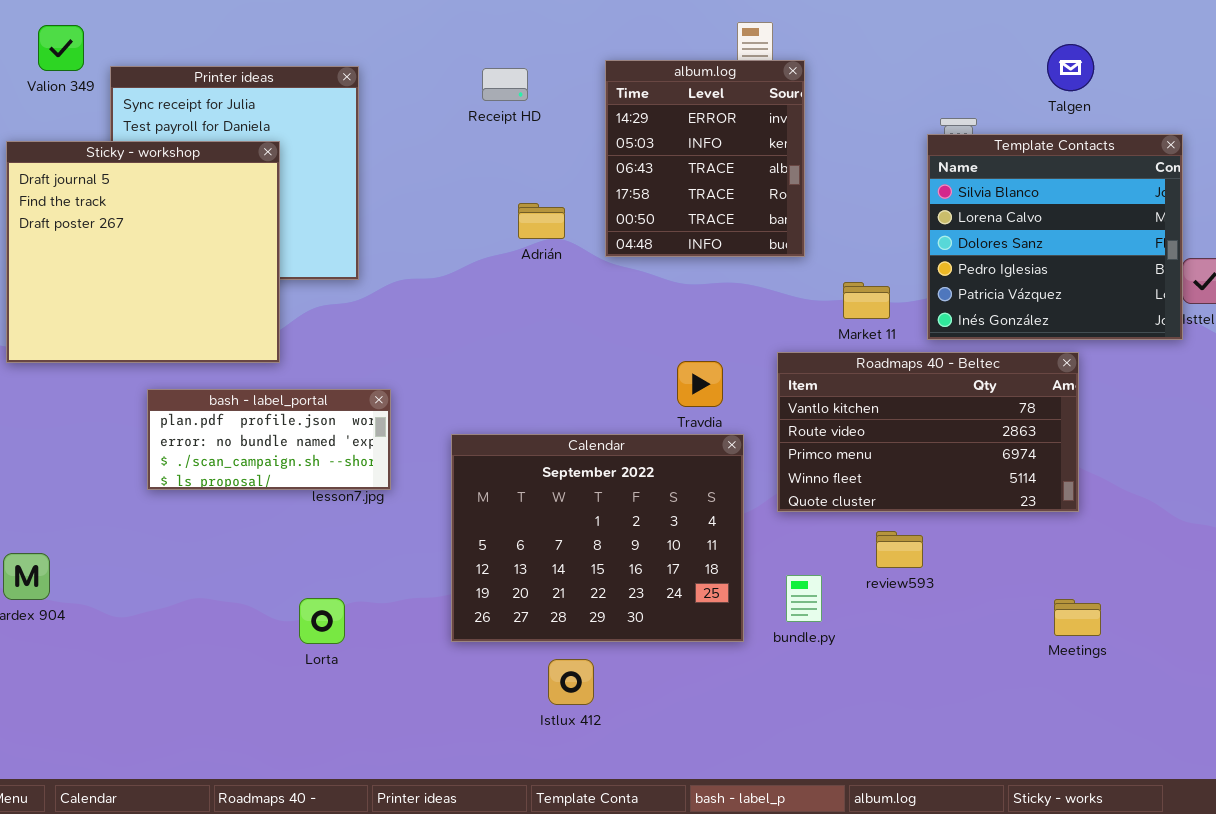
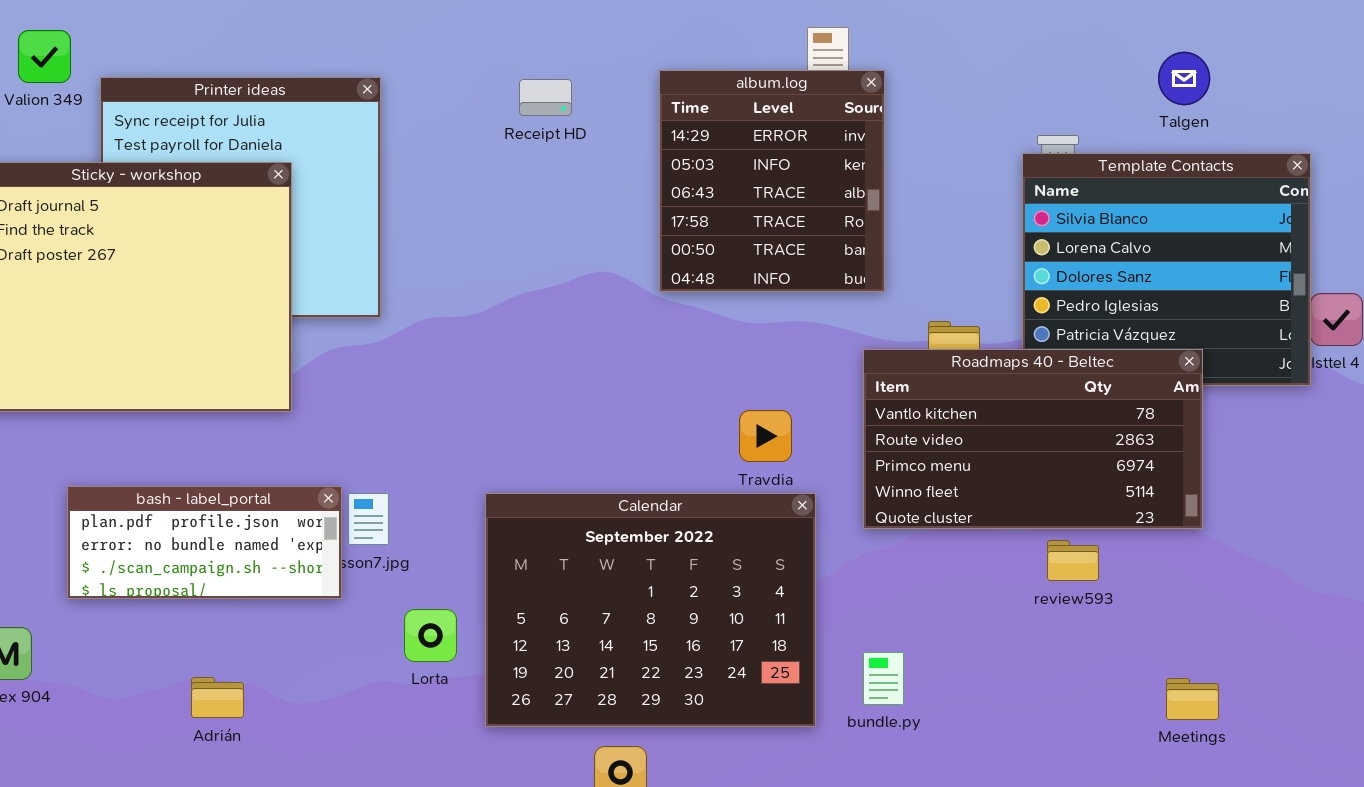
Adrián: [518,203,565,239] -> [191,677,244,718], moved
Roadmaps 40 - Beltec: [777,352,1079,512] -> [863,349,1203,529], moved
bash - label_portal: [147,389,391,490] -> [67,486,342,599], moved
review593: [876,531,923,568] -> [1047,540,1099,581], moved
Lorta: [299,598,345,644] -> [404,609,457,662], moved

